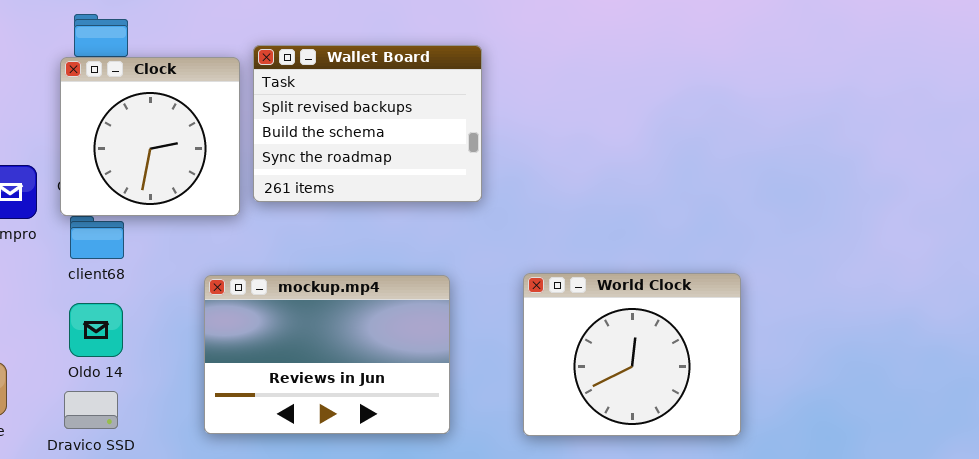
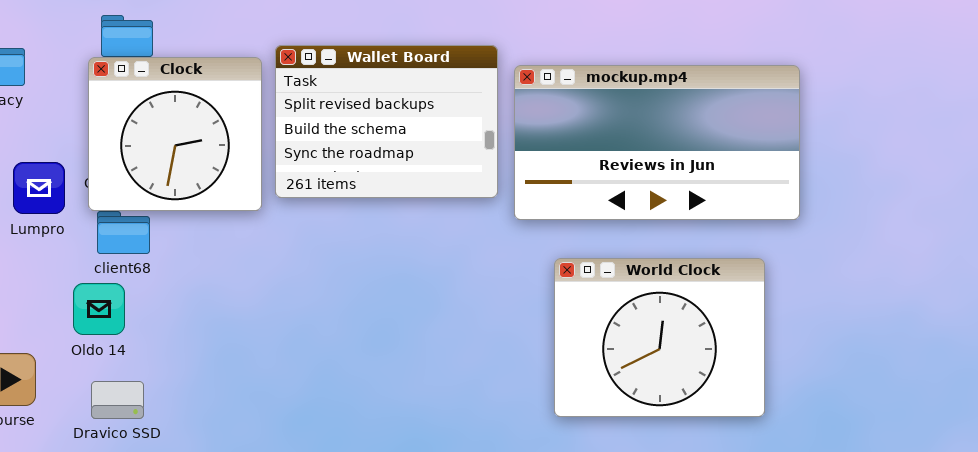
World Clock: [523,273,741,436] -> [554,258,765,417], moved
mockup.mp4: [204,275,450,434] -> [514,65,800,220], moved, resized
Oldo 14: [69,303,123,357] -> [73,283,125,335], moved

